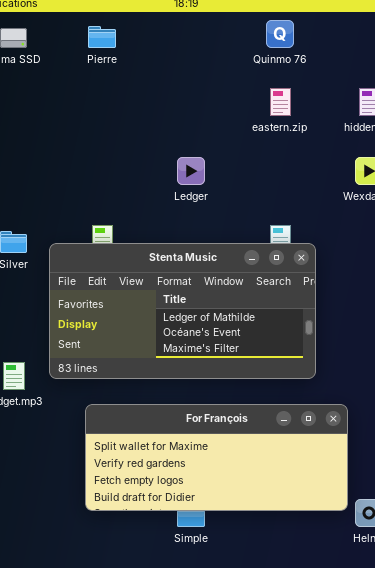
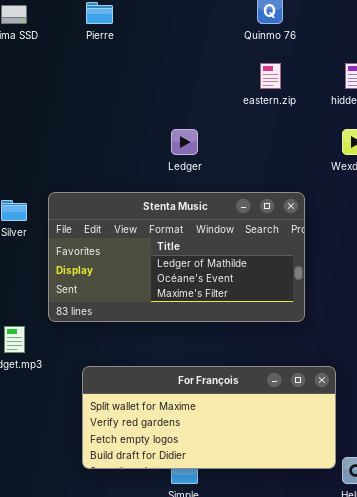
Stenta Music: [49,243,316,379] -> [48,192,305,322], moved

